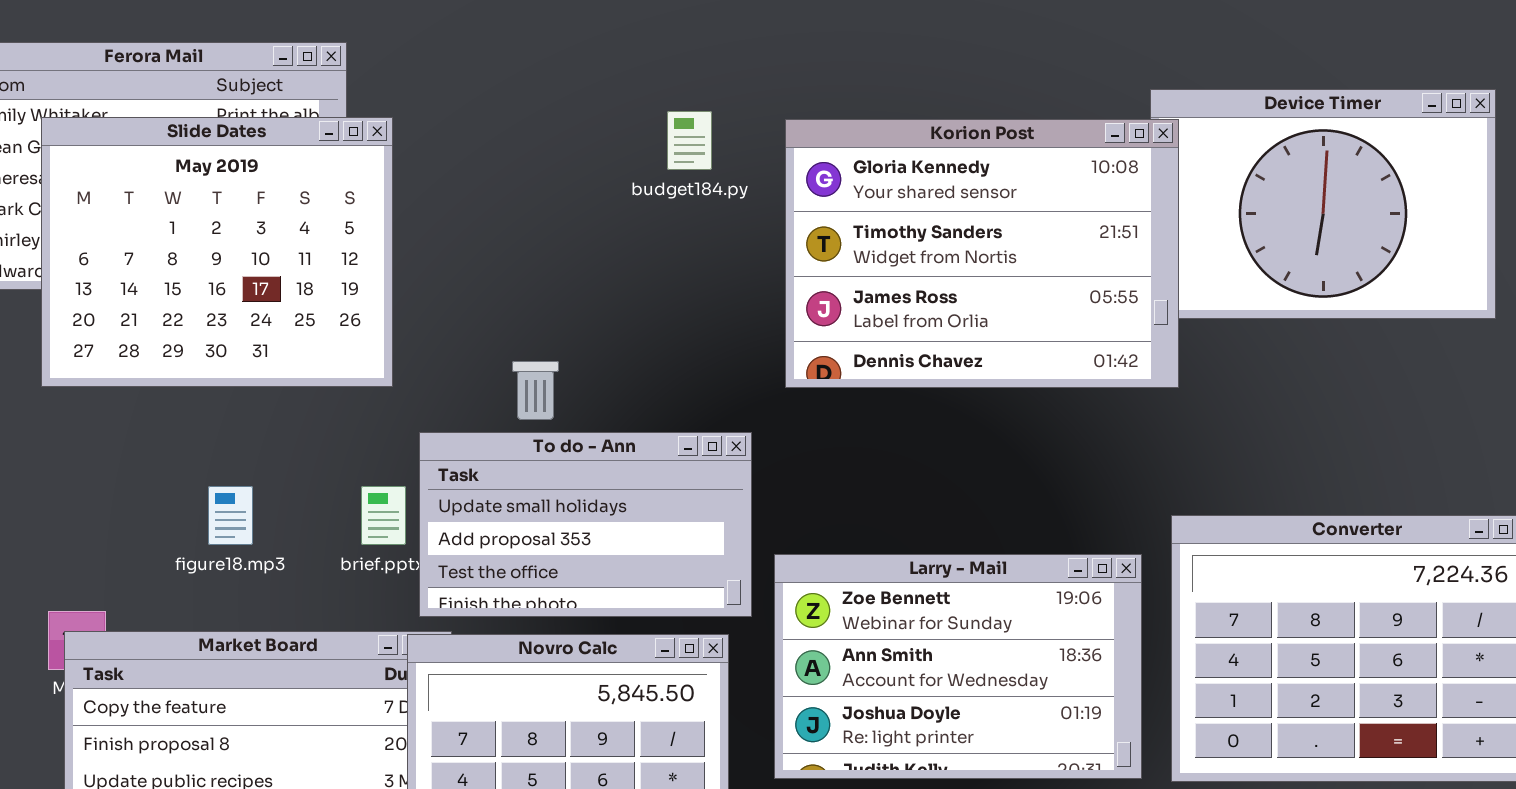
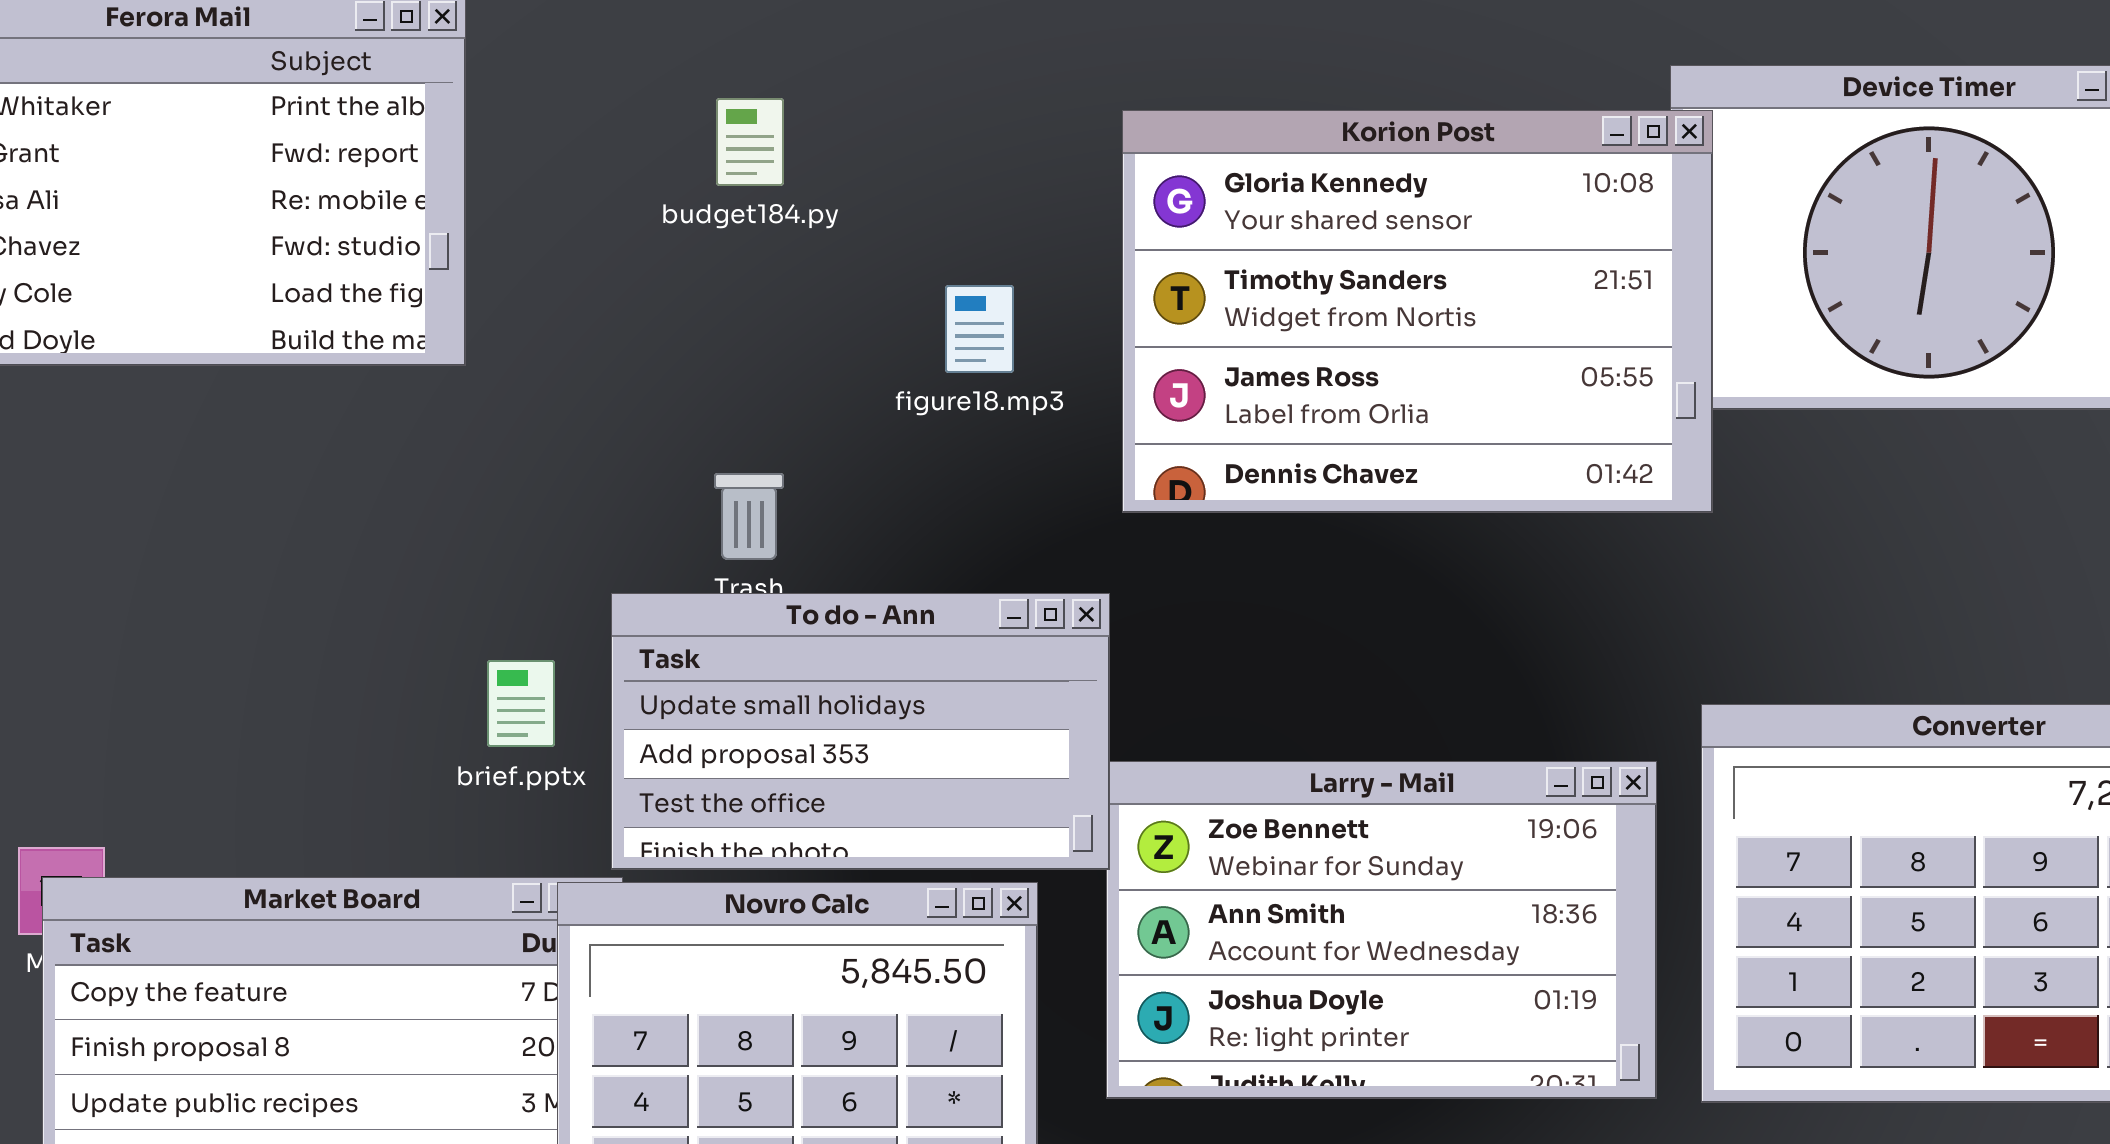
budget184.py: [667,111,712,170] -> [716,98,784,186], moved
Slide Dates: [41,117,393,387] -> none, closed
To do - Ann: [419,432,752,617] -> [611,593,1110,870], moved
figure18.mp3: [208,486,253,545] -> [945,285,1014,373], moved

